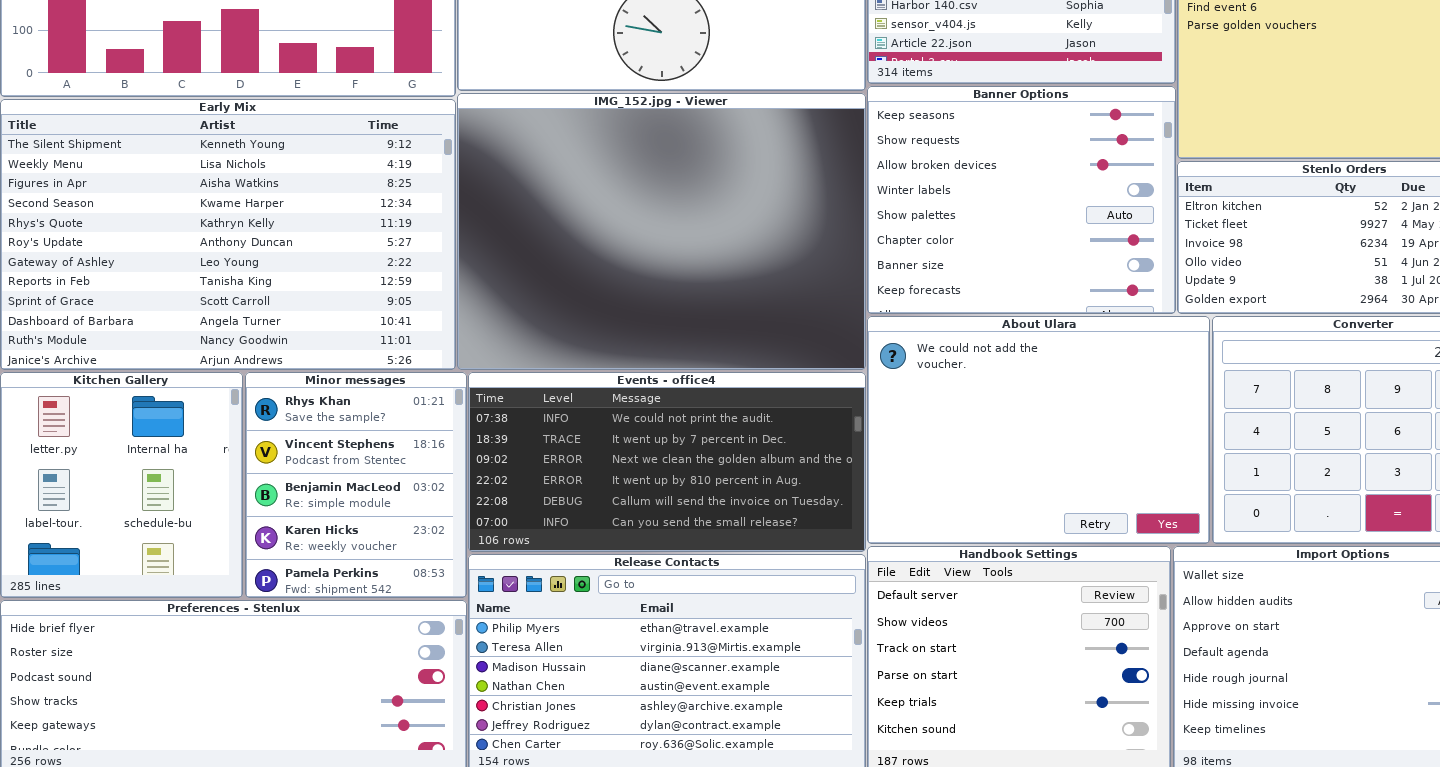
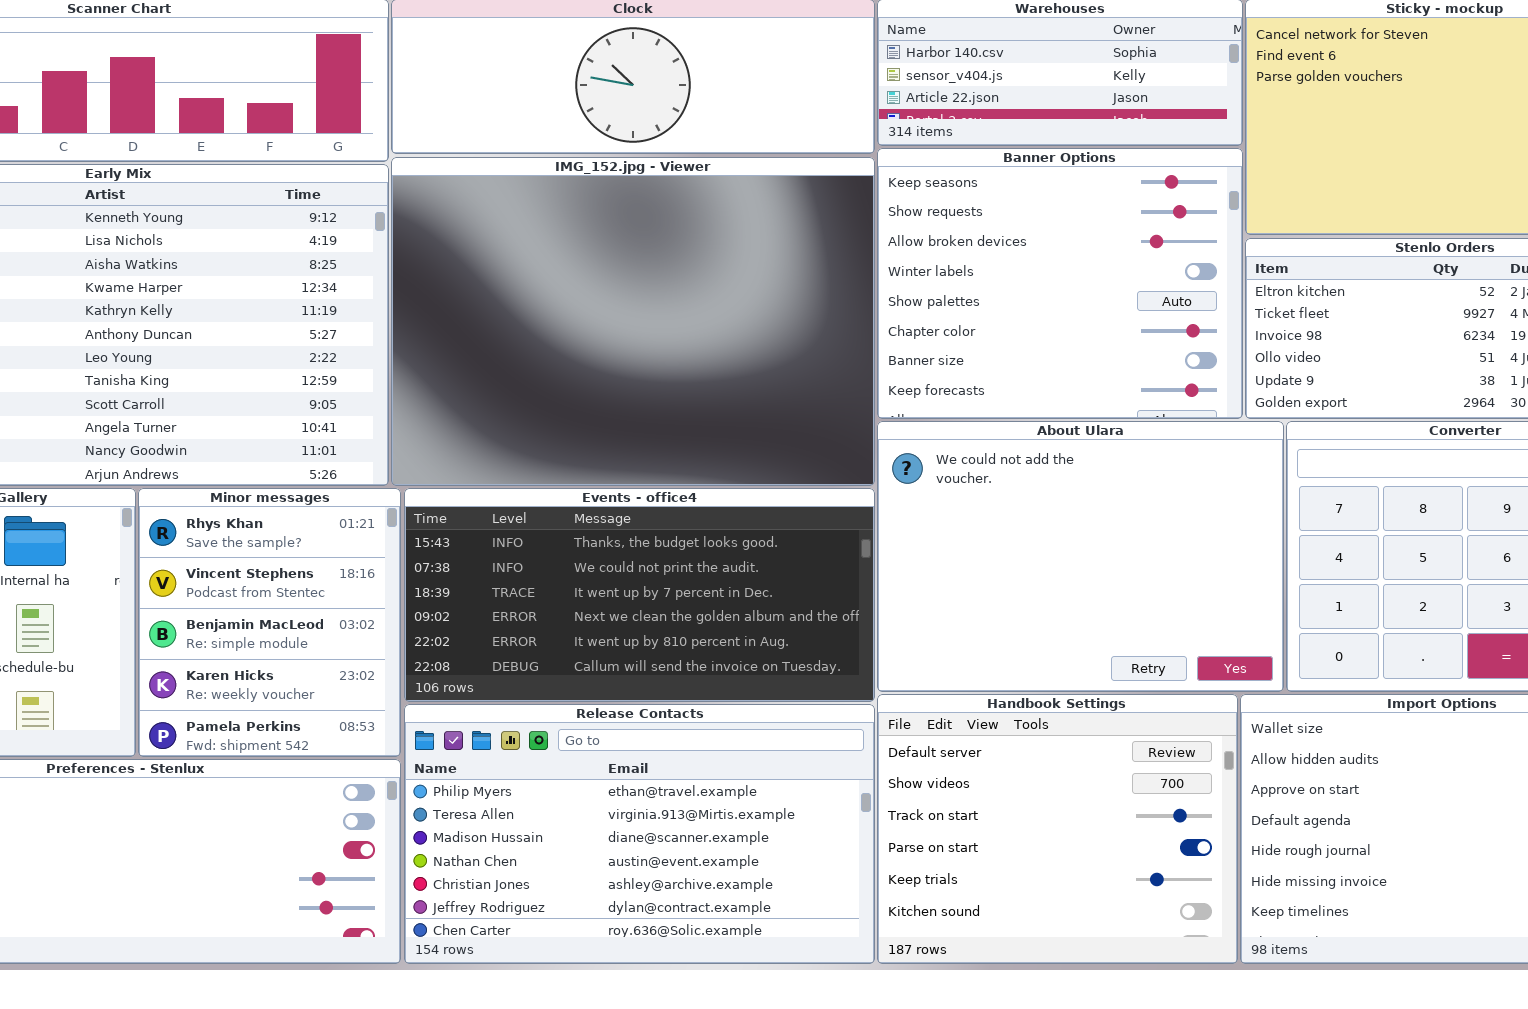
Events - office4: [468,372,866,552] -> [404,488,875,702], scrolled up 1 row

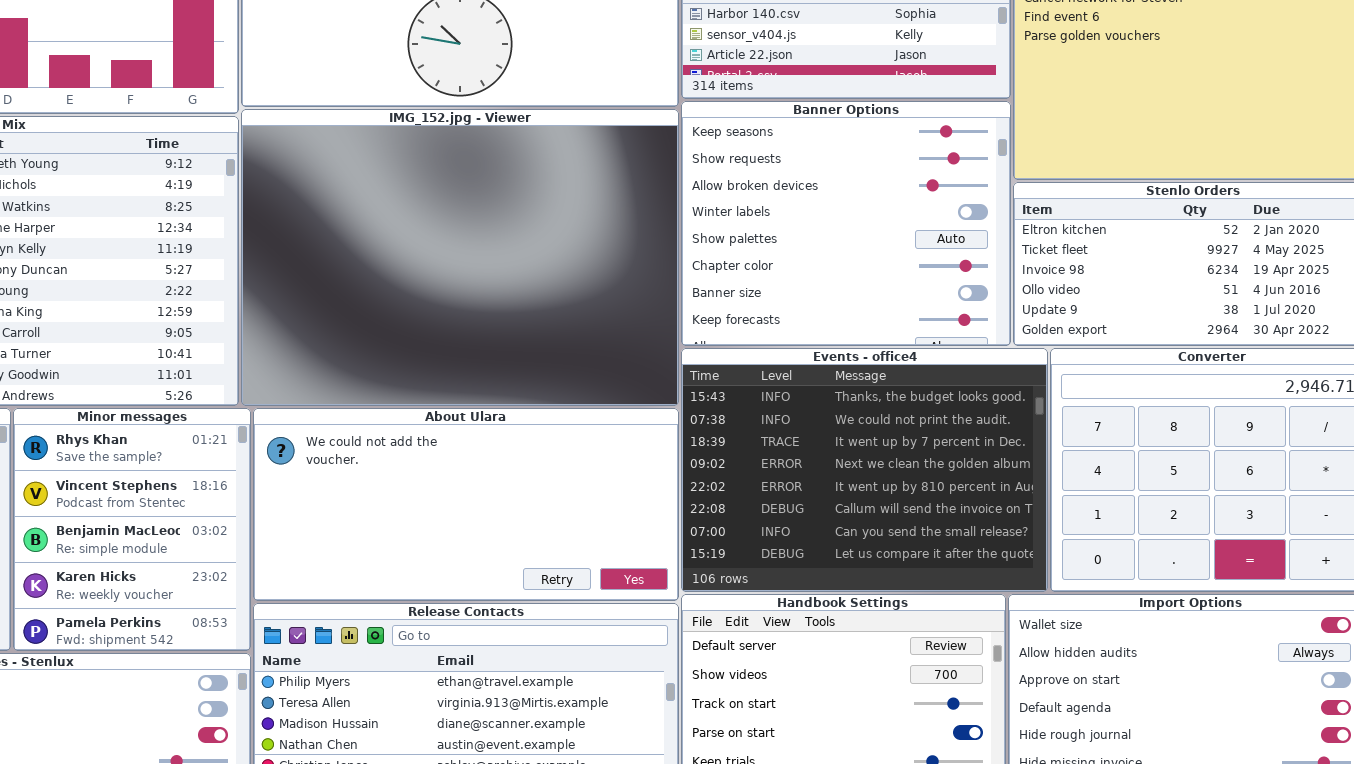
About Ulara: [877,421,1284,692] -> [253,408,679,601], moved, resized
Events - office4: [404,488,875,702] -> [681,348,1048,592], moved, resized

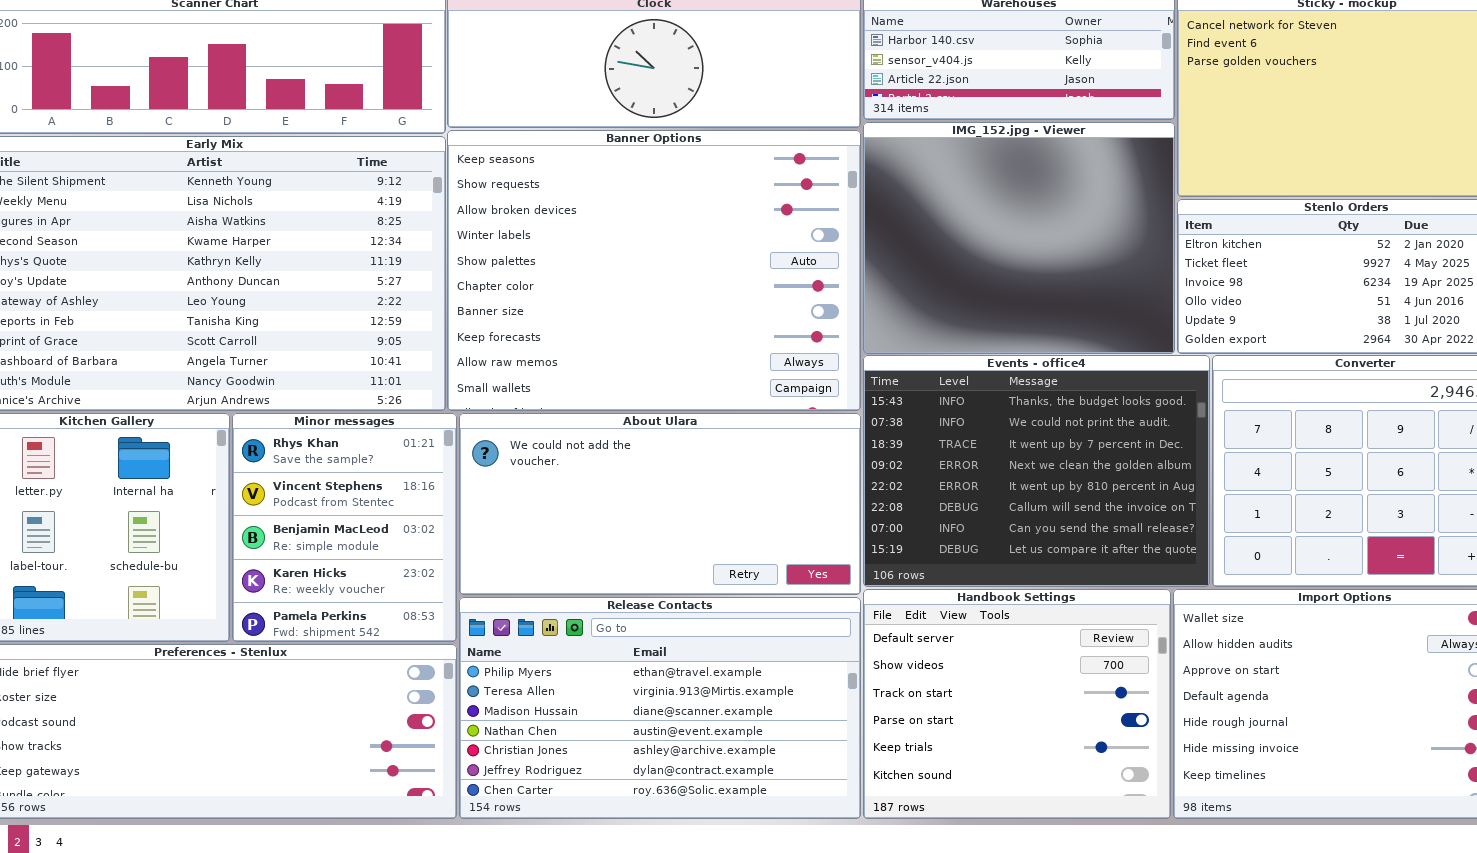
Banner Options: [681,101,1011,346] -> [447,130,861,411], moved, resized
IMG_152.jpg - Viewer: [241,109,679,406] -> [863,122,1175,354], moved, resized

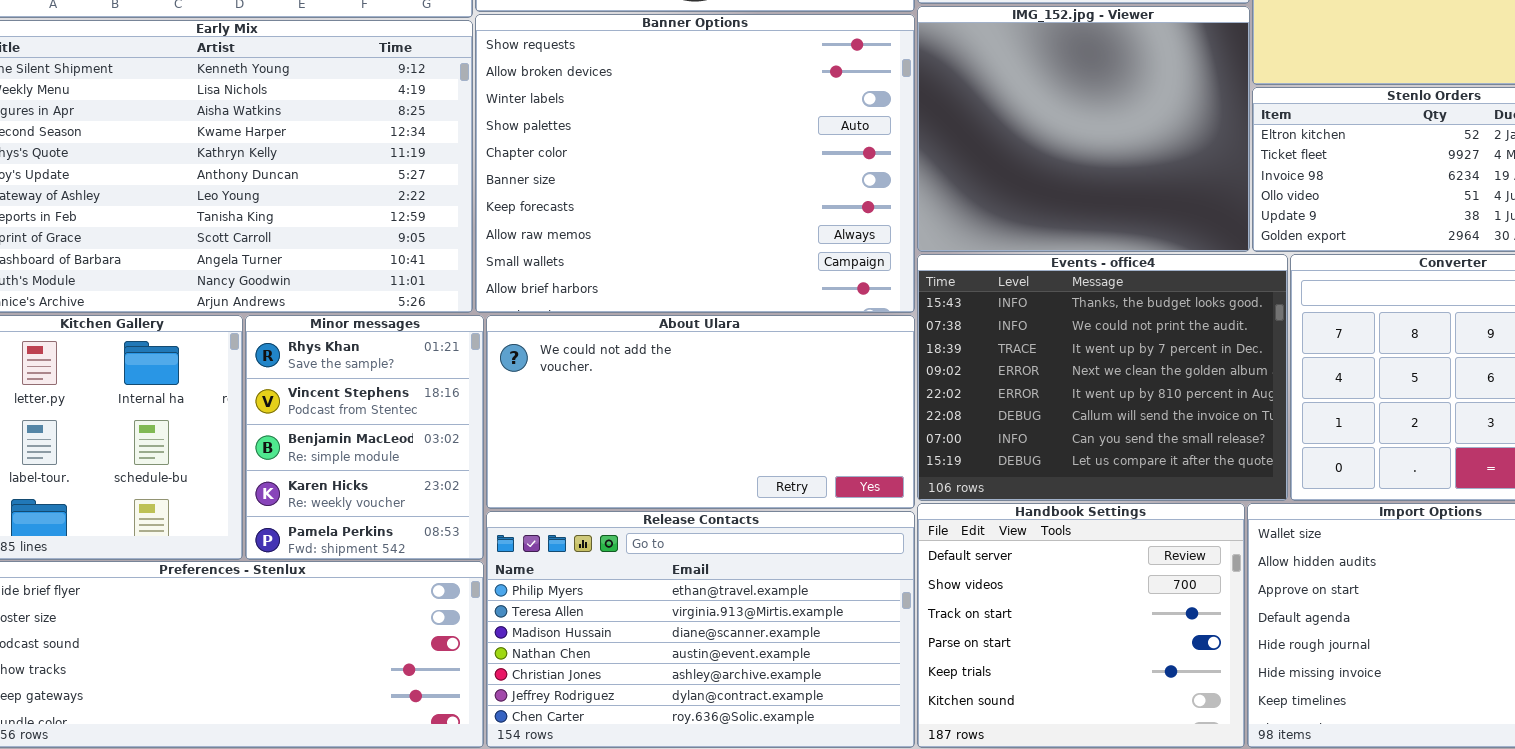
Banner Options: [447,130,861,411] -> [475,14,915,313], scrolled down 1 row

